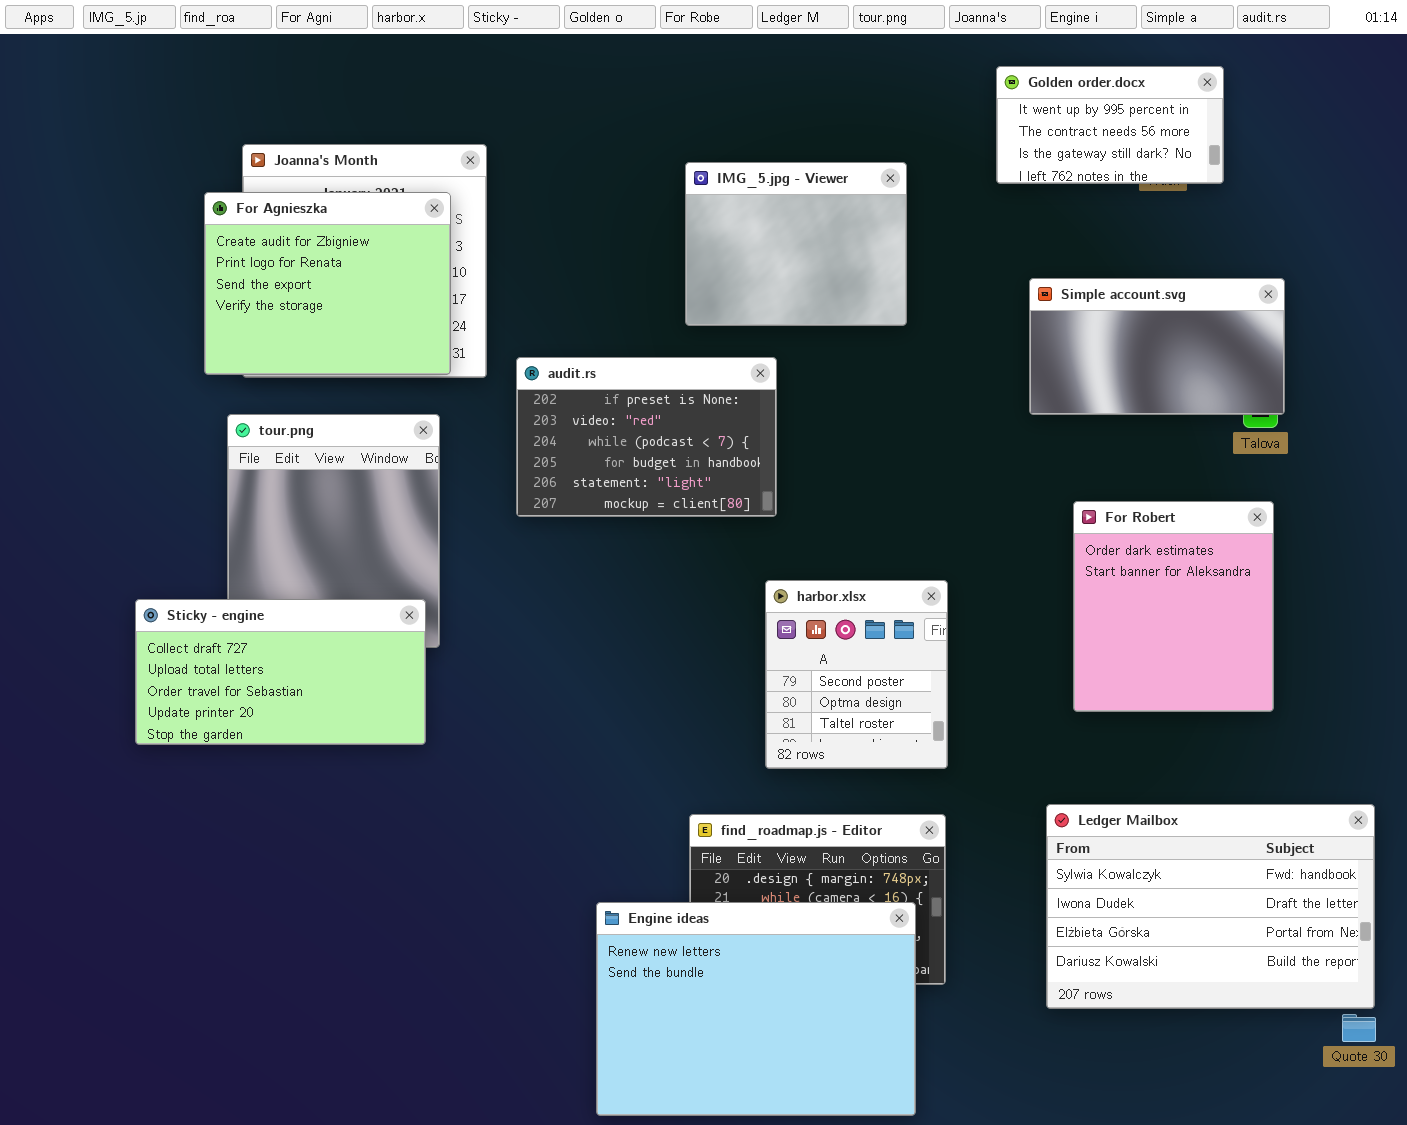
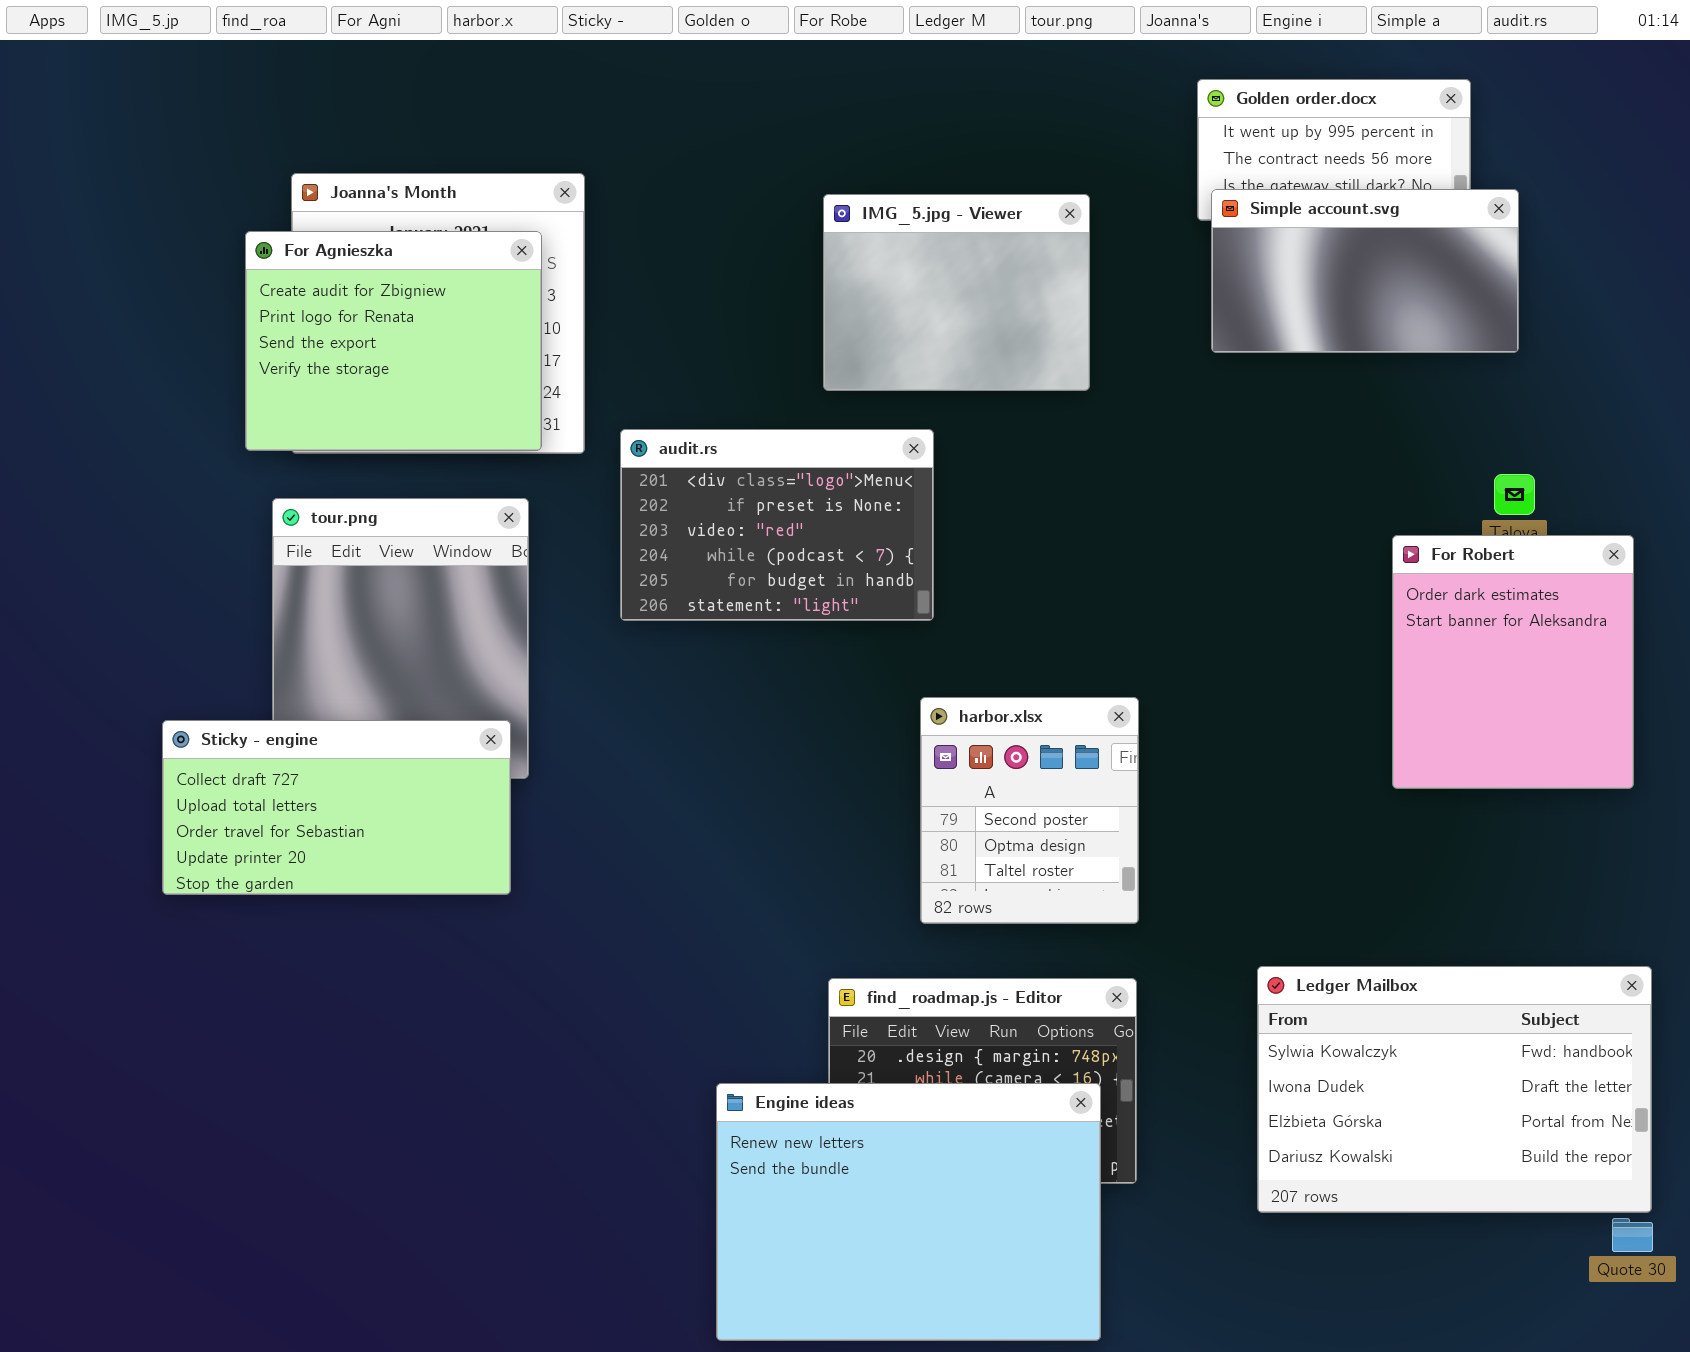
Simple account.svg: [1029,278,1285,415] -> [1211,189,1519,353], moved
audit.rs: [516,357,777,517] -> [620,429,934,621], scrolled up 1 row
For Robert: [1073,501,1274,712] -> [1392,535,1634,789], moved

